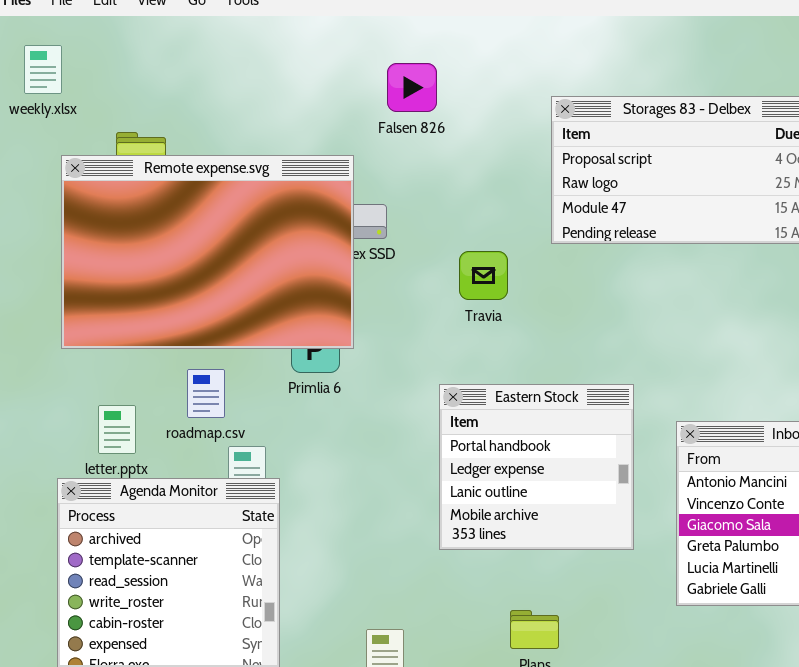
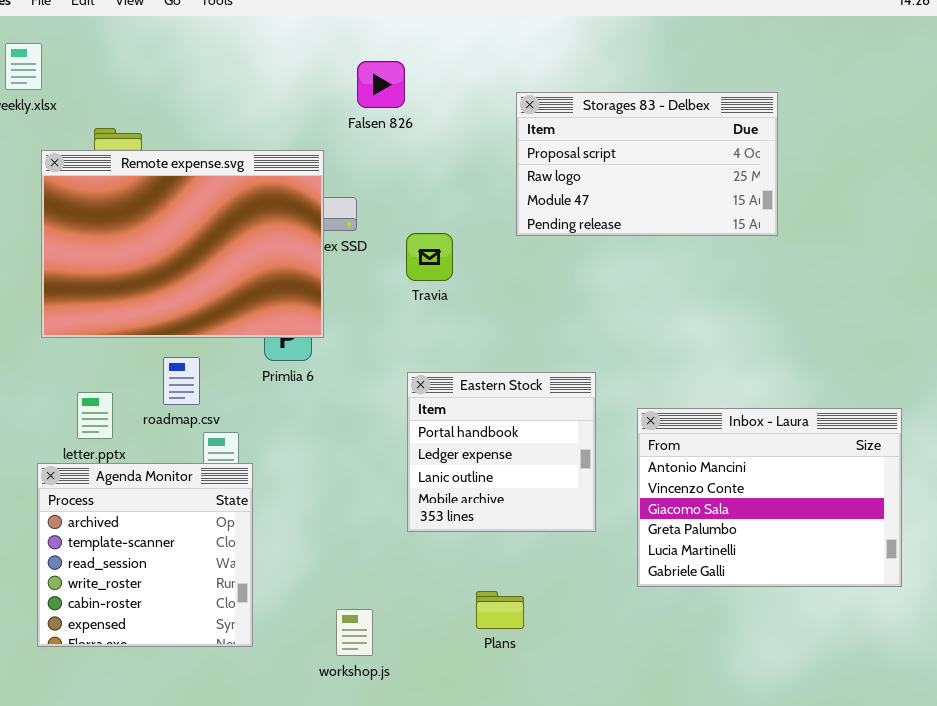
Travia: [459,251,508,300] -> [406,233,453,281], moved

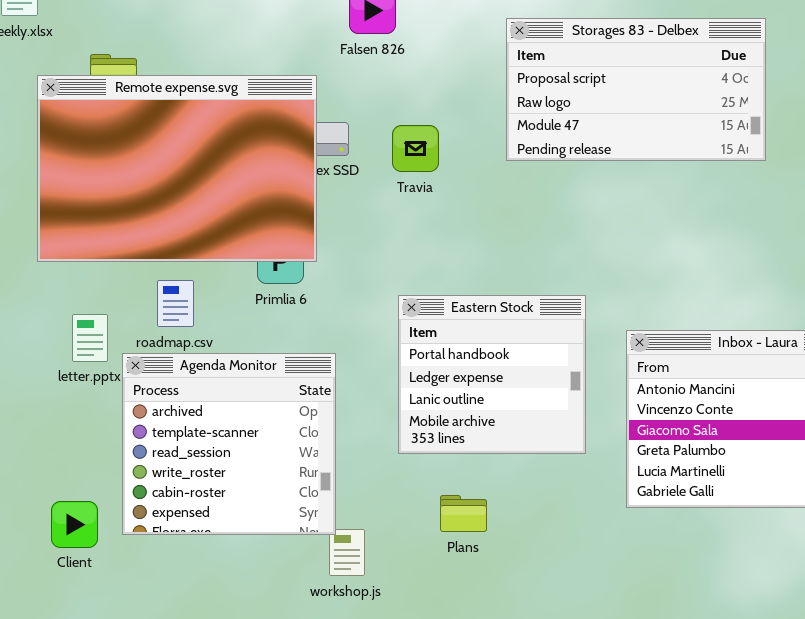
Travia: [406,233,453,281] -> [392,125,439,172], moved
Agenda Monitor: [37,463,253,647] -> [122,353,336,535], moved
Plans: [476,591,524,629] -> [440,495,487,532], moved

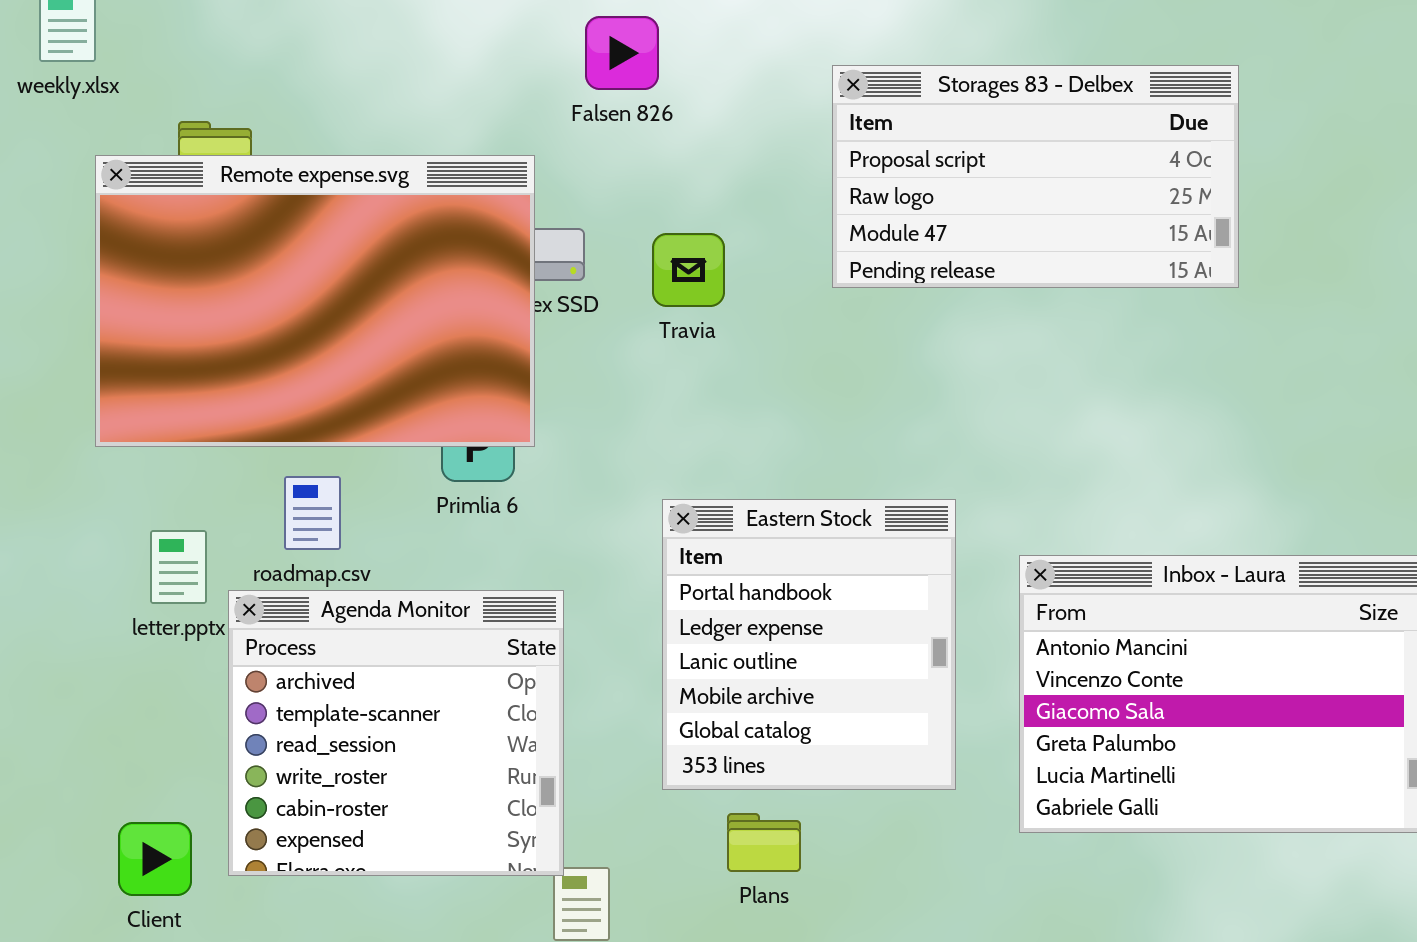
Eastern Stock: [398,295,586,454] -> [662,499,956,790], resized

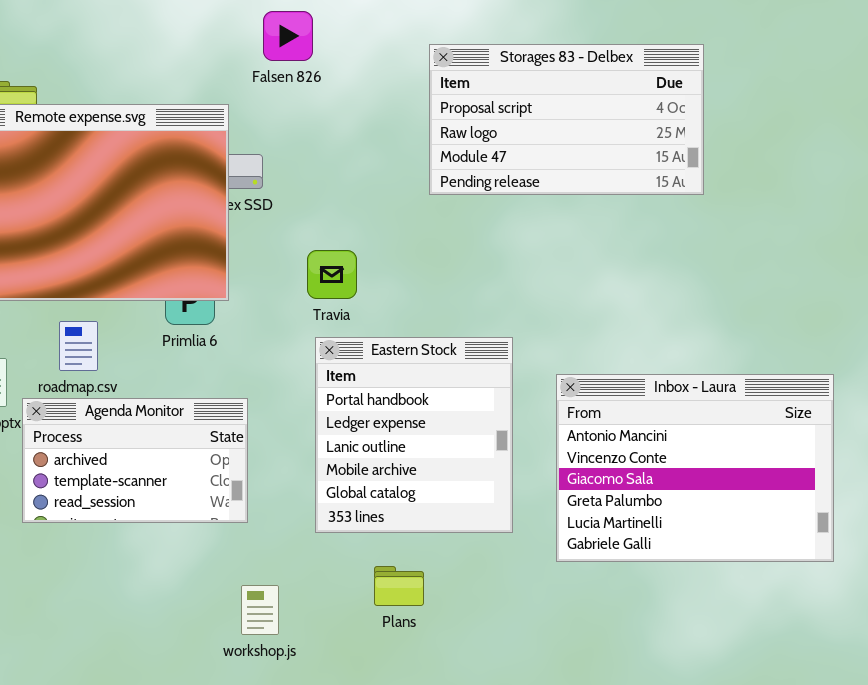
Travia: [652,233,725,307] -> [307,250,357,299], moved
Agenda Monitor: [228,590,564,876] -> [22,398,248,523], resized
Plans: [727,813,801,872] -> [374,566,424,606], moved

